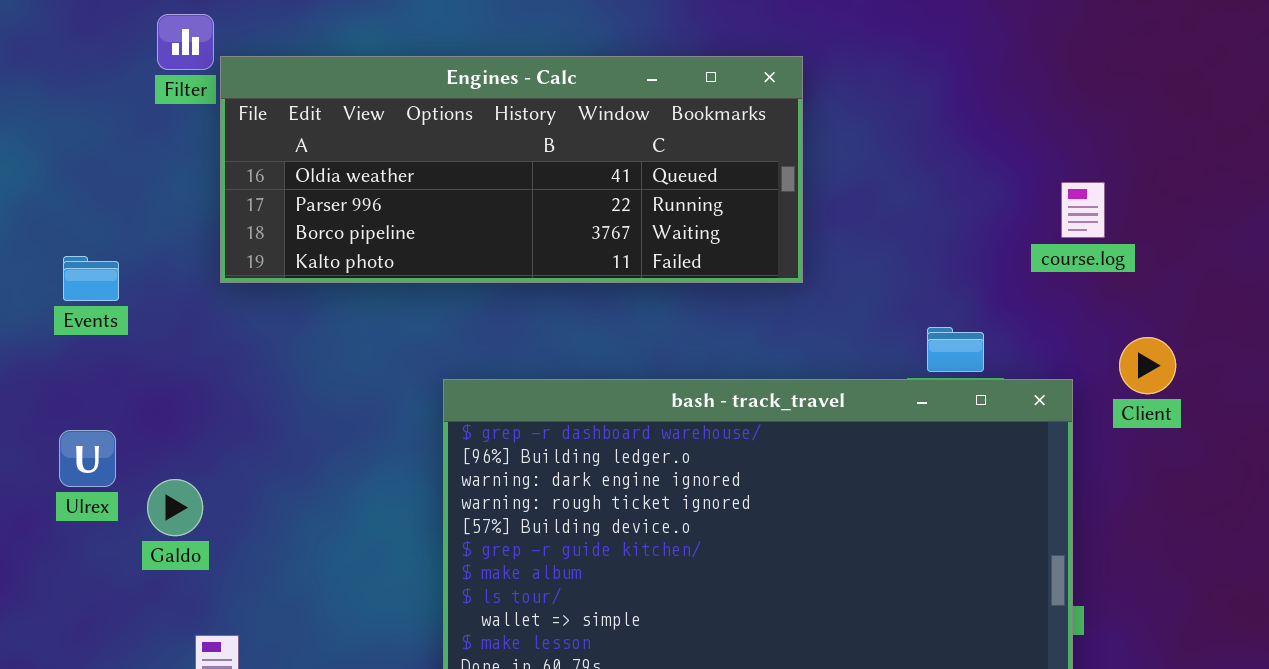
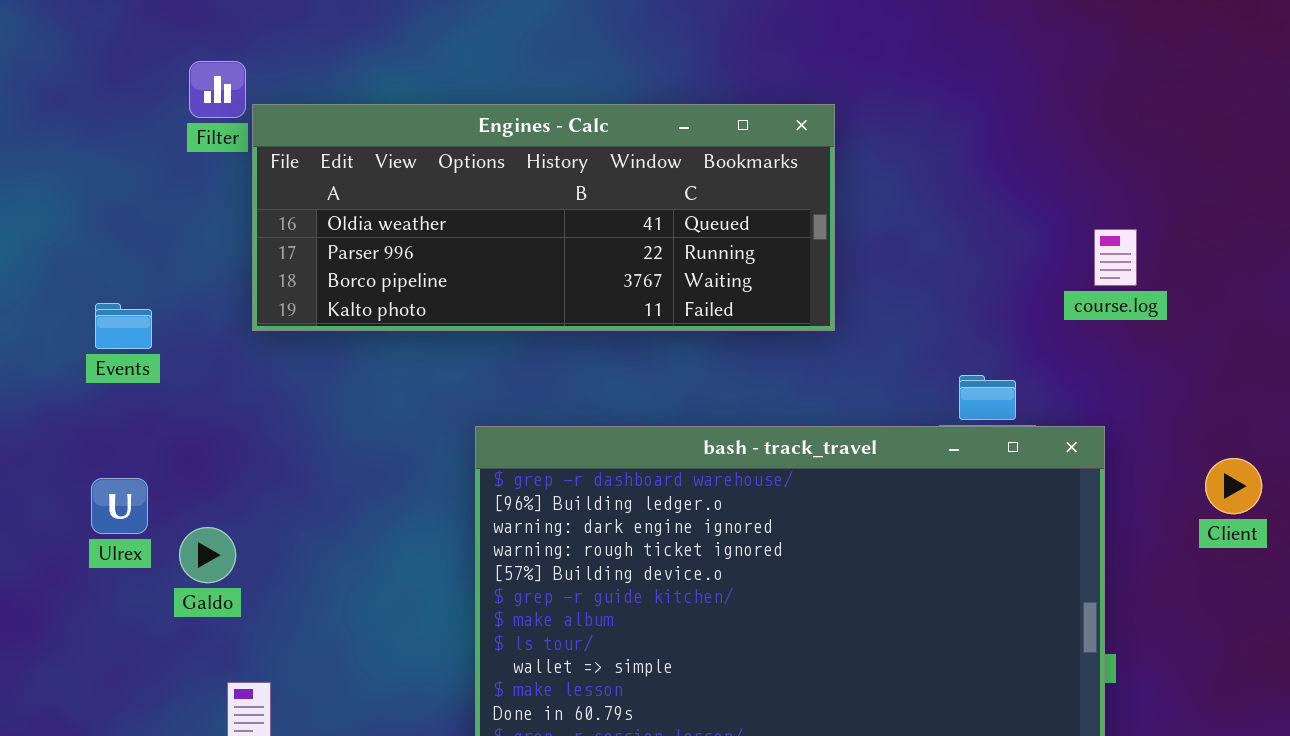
Client: [1119,337,1176,394] -> [1205,458,1262,514], moved

